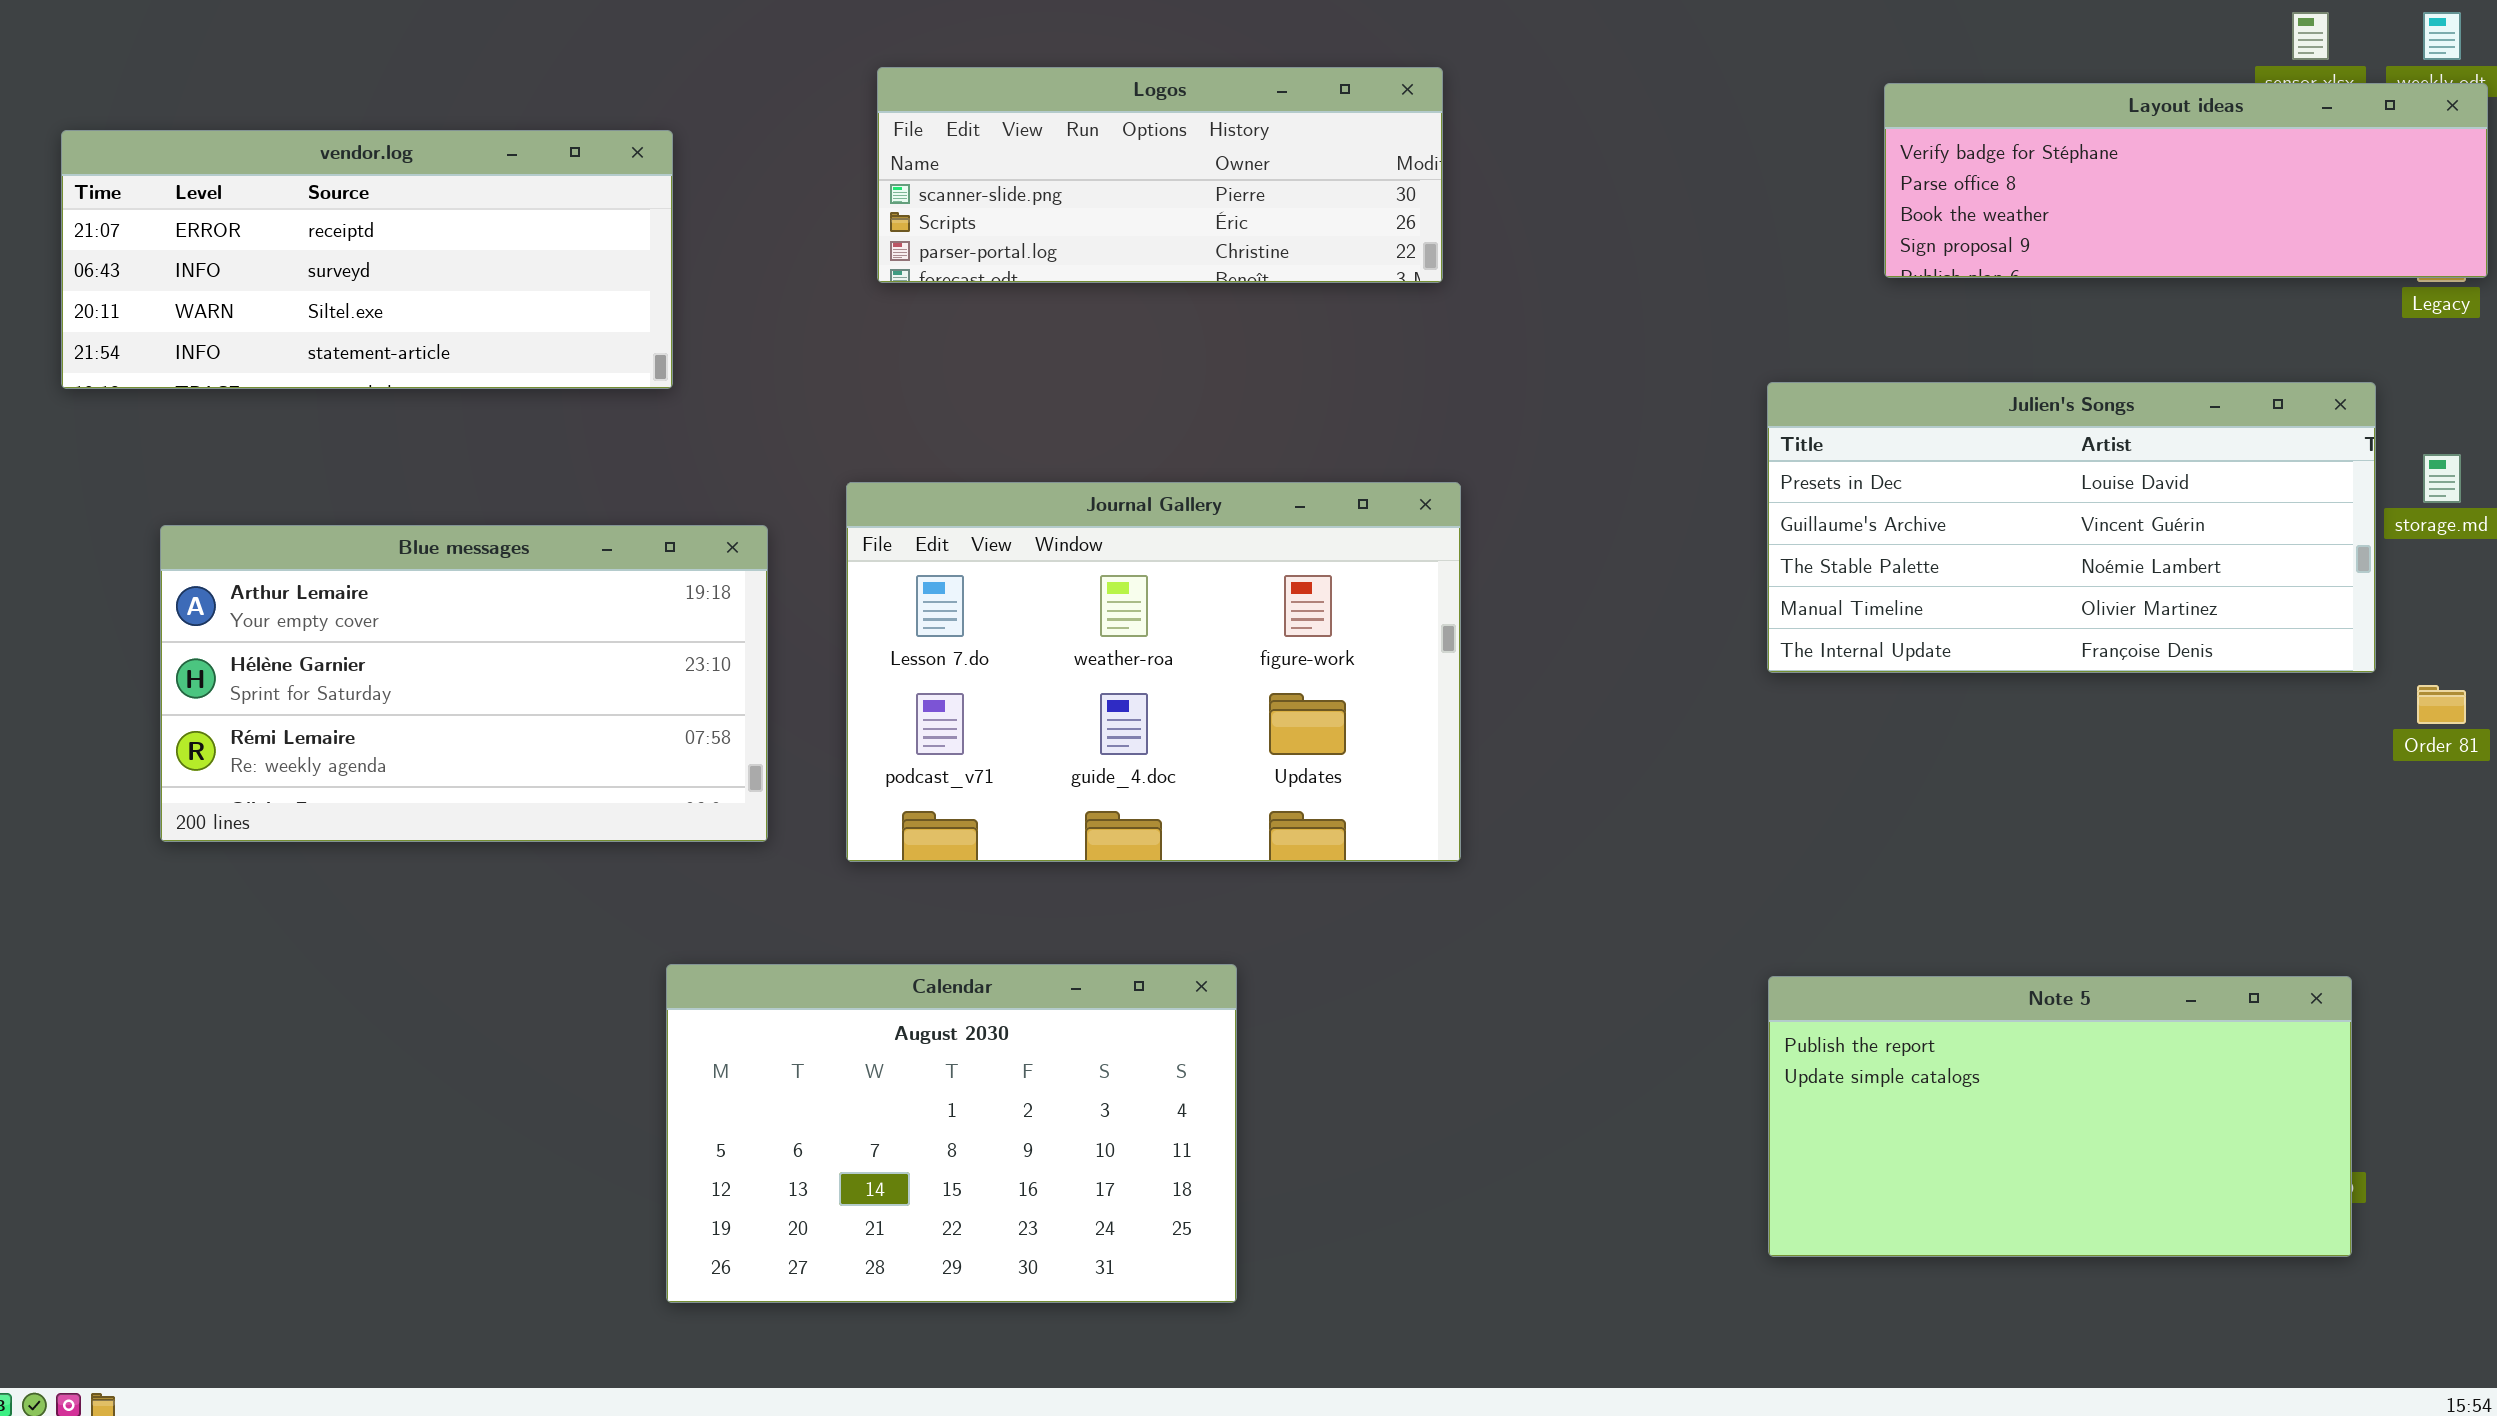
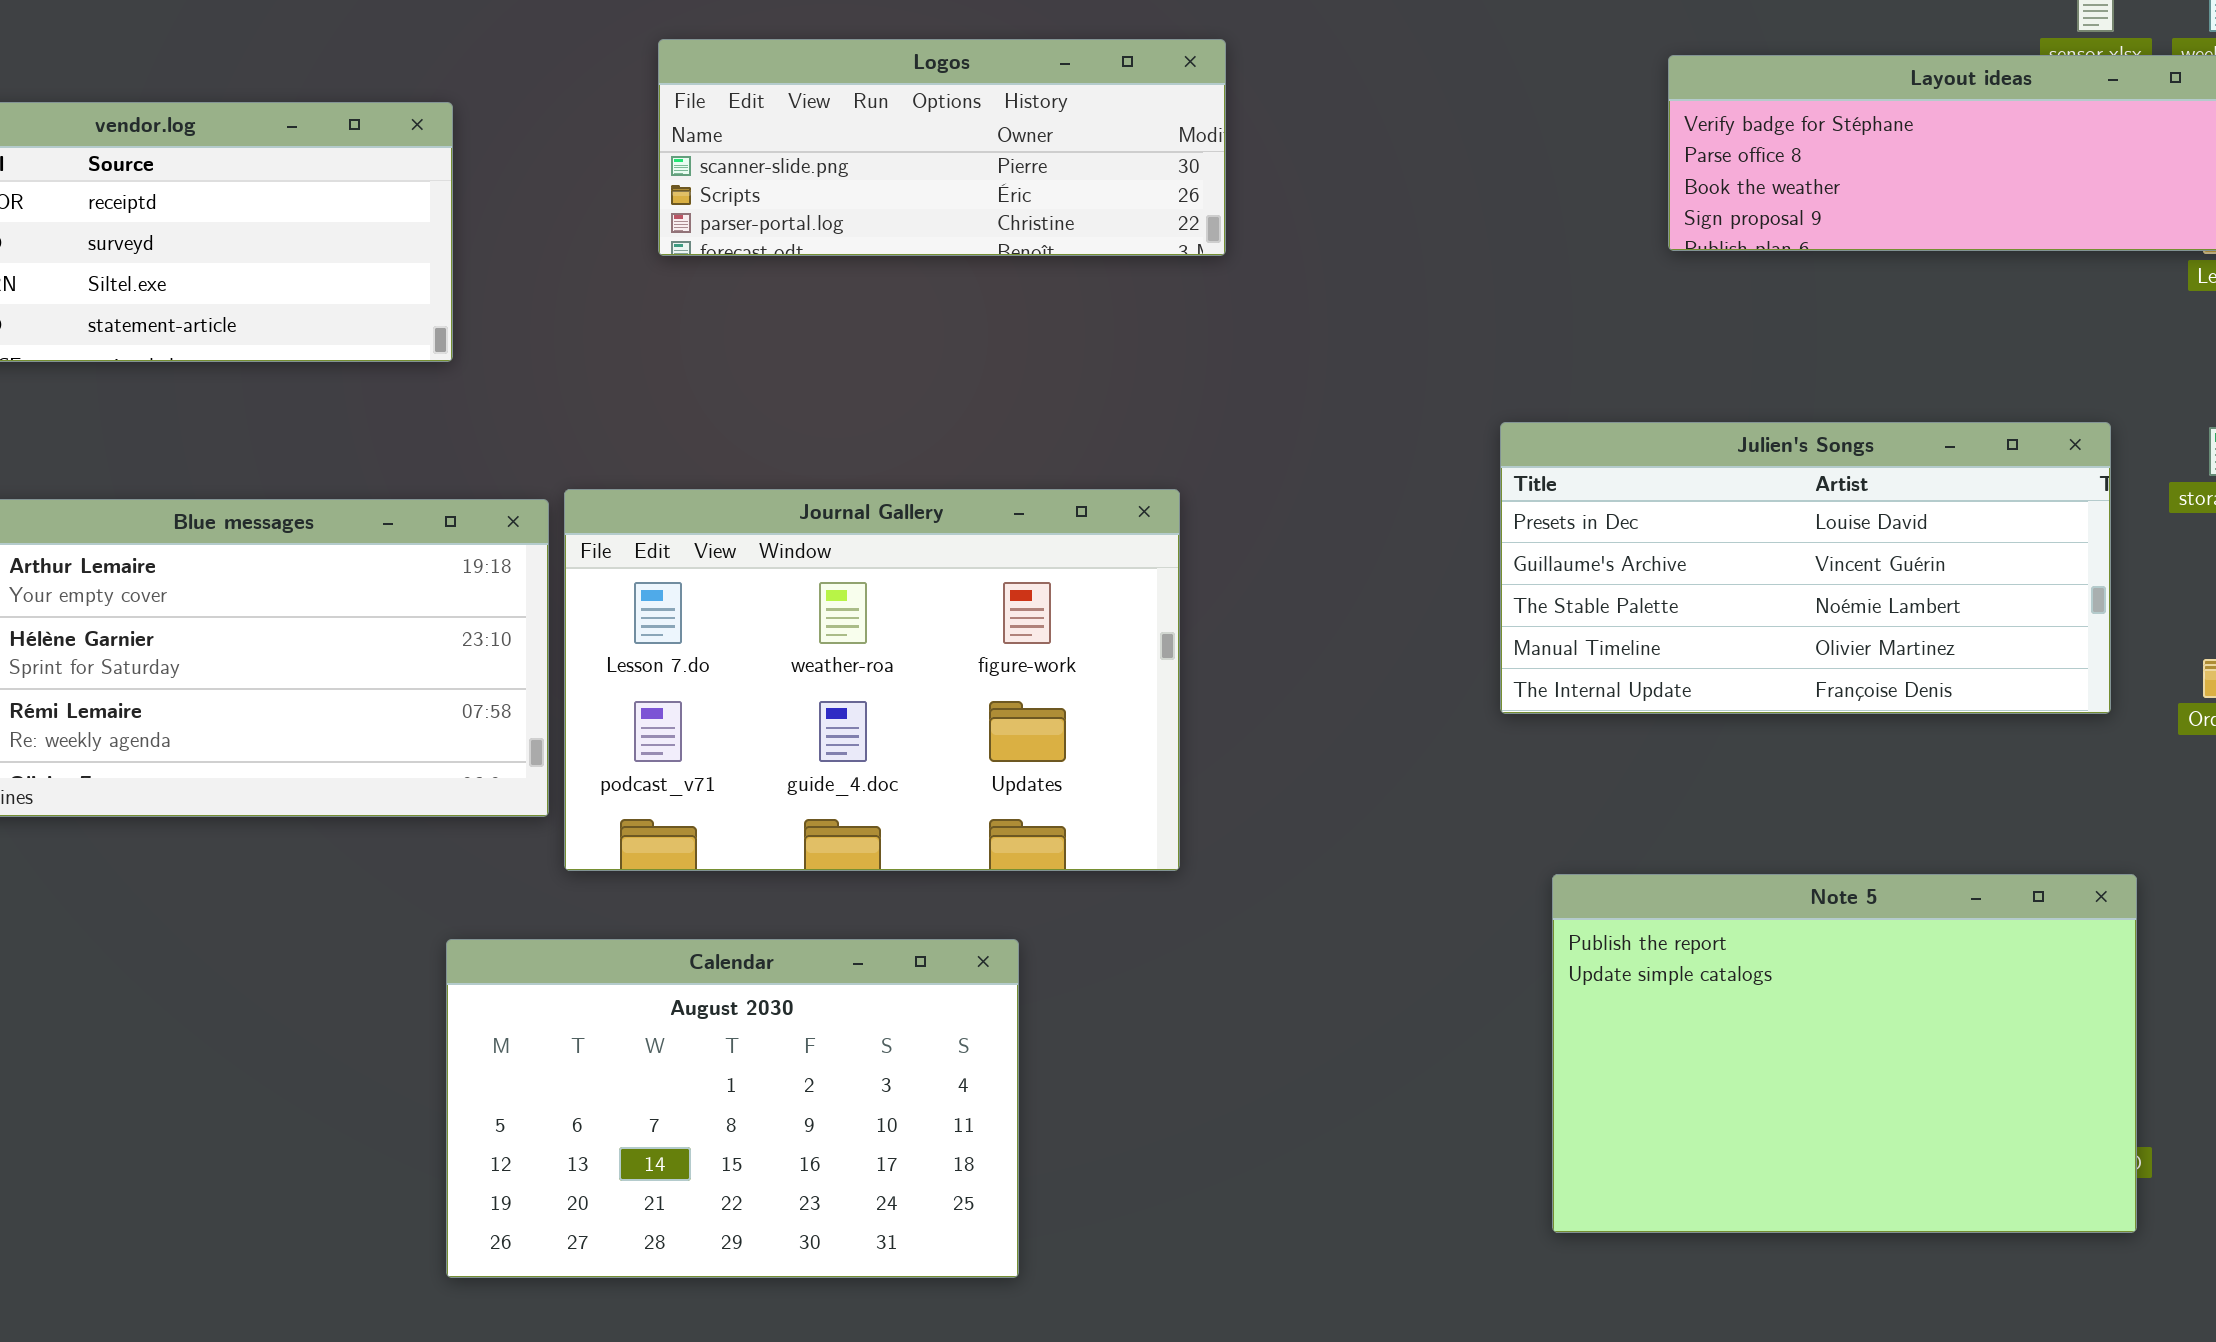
Julien's Songs: [1767,382,2376,673] -> [1500,422,2111,714], moved
Journal Gallery: [846,482,1461,862] -> [564,489,1180,871], moved
Note 5: [1768,976,2352,1257] -> [1552,874,2137,1233], resized

